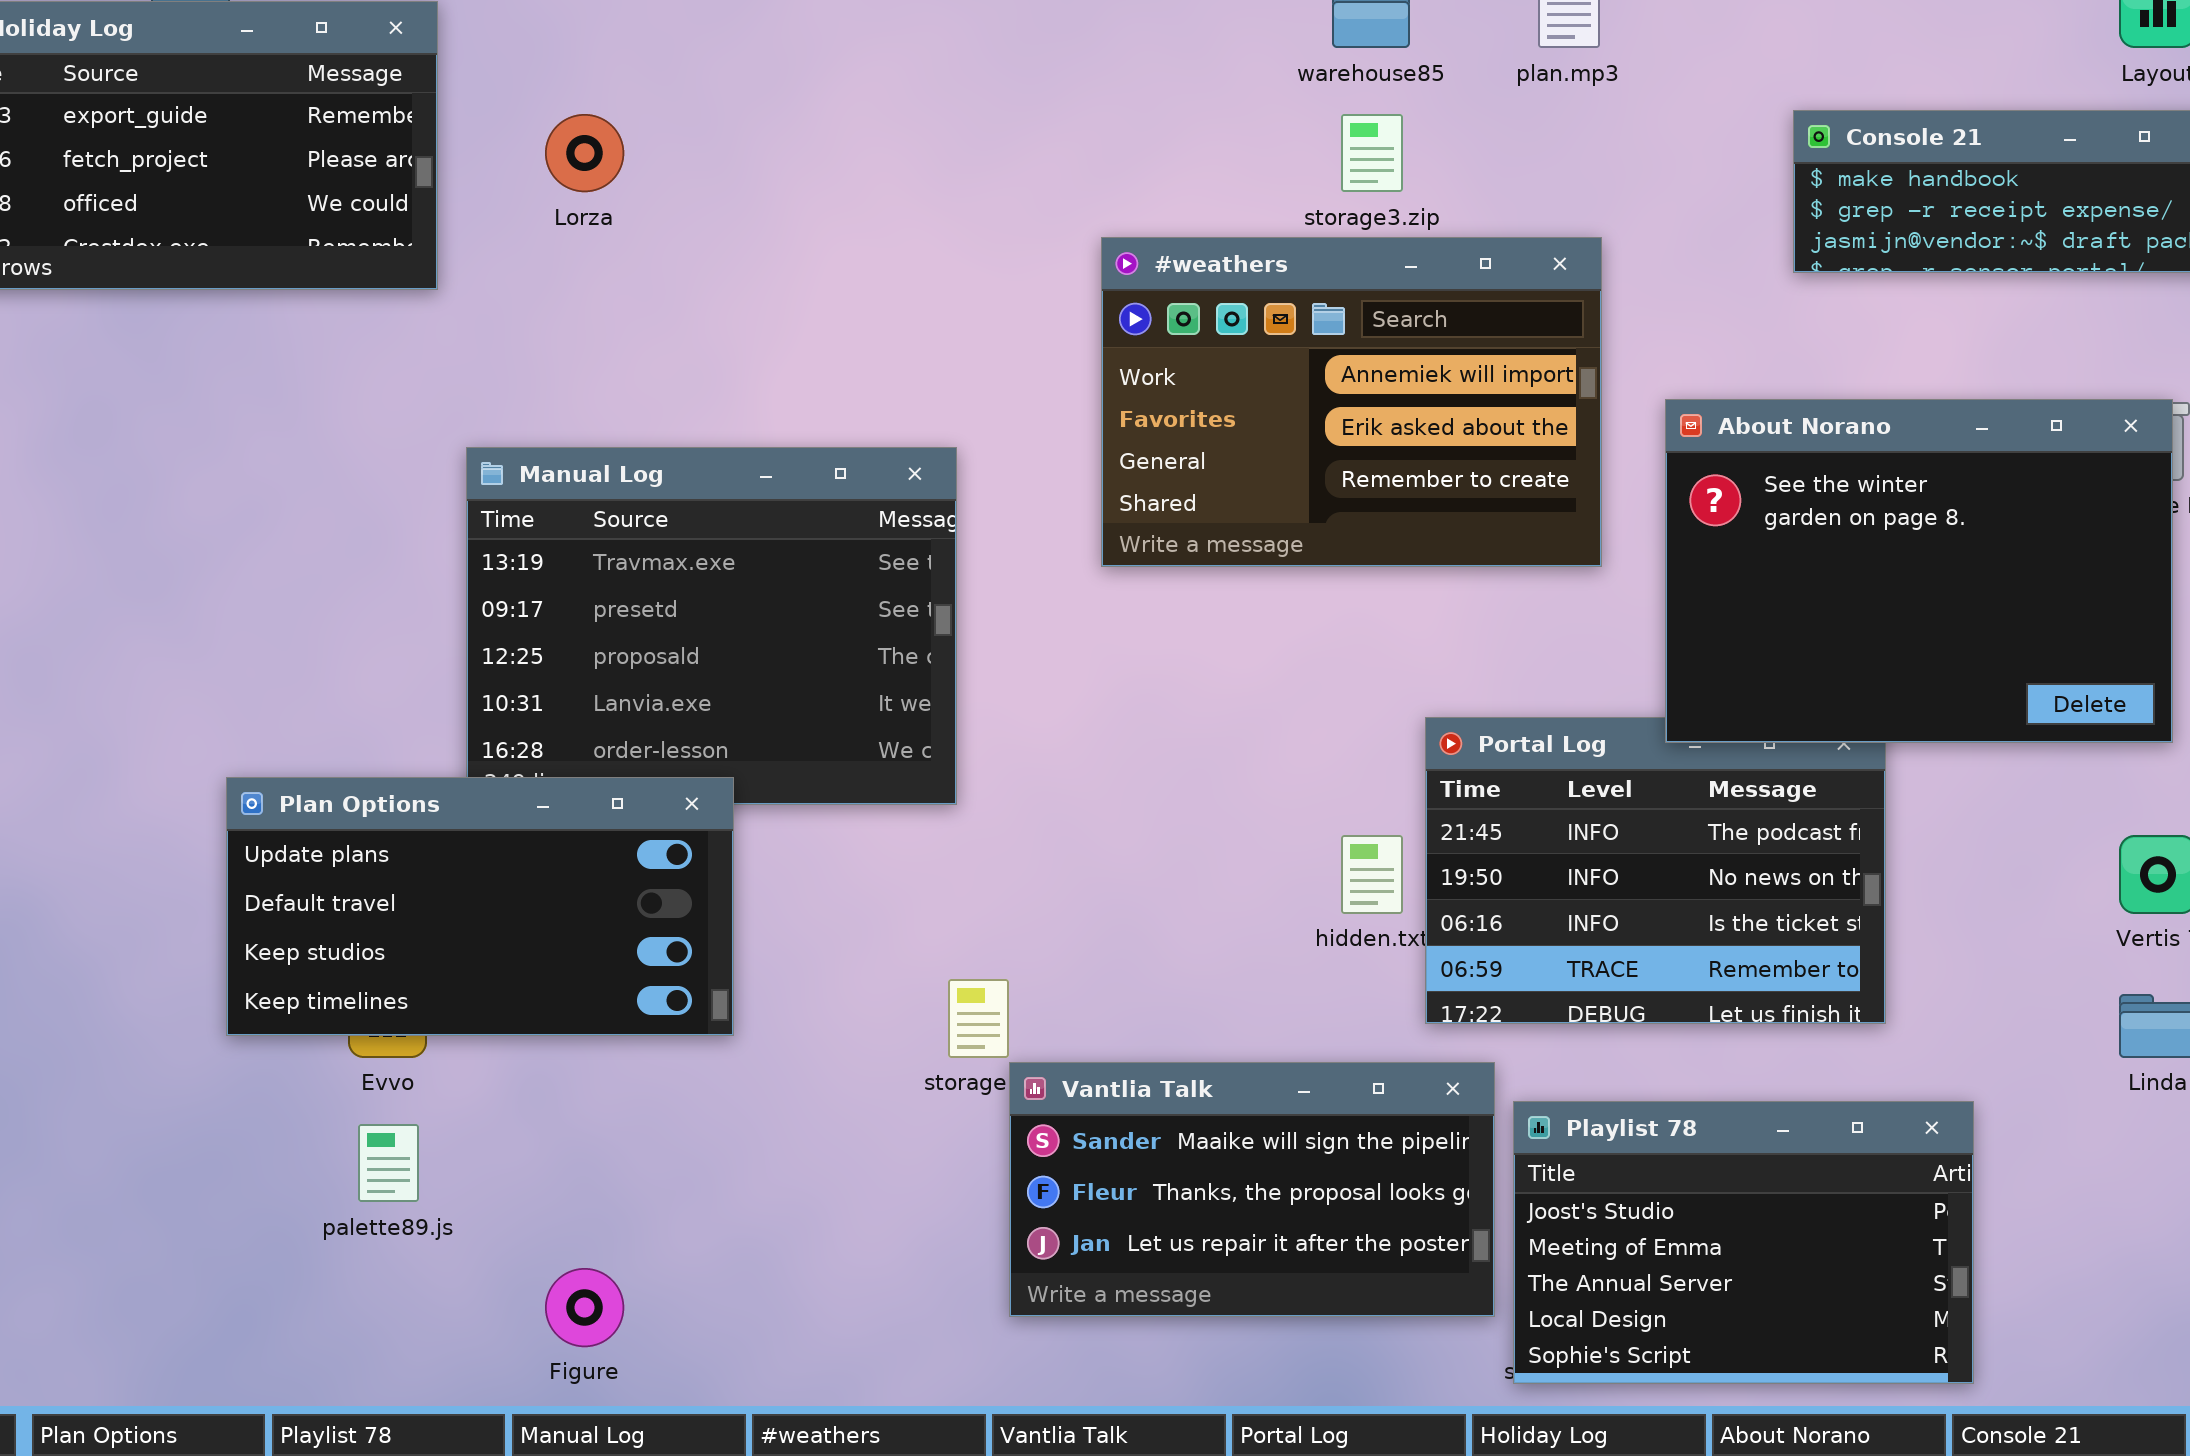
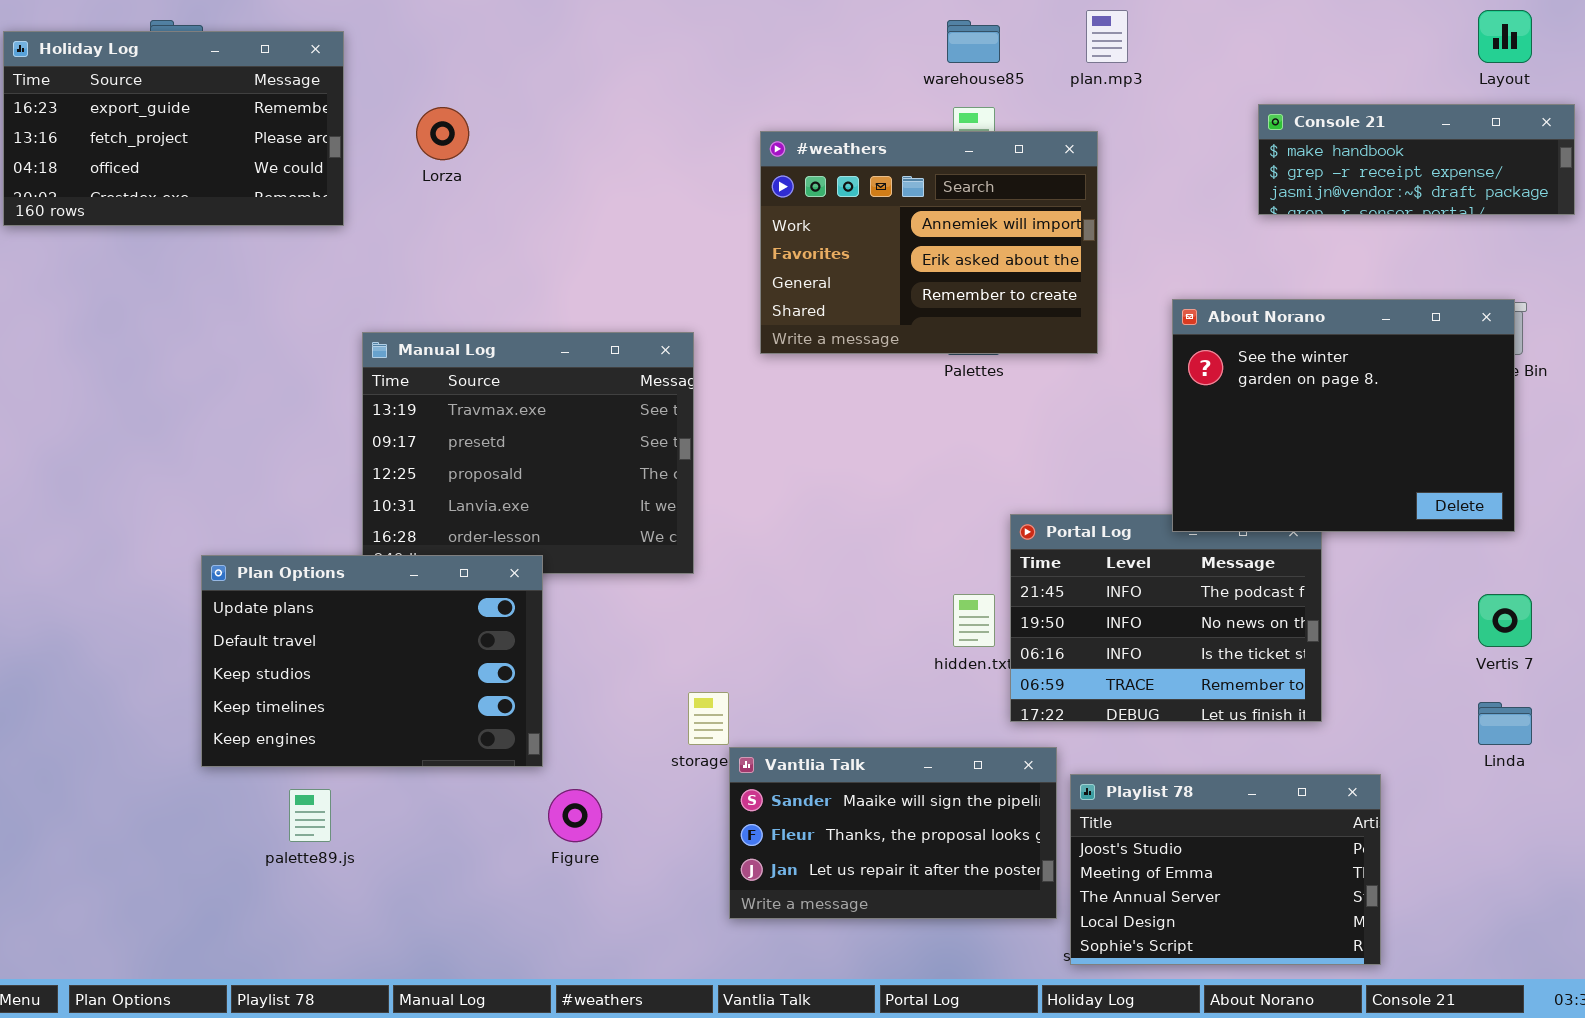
#weathers: [1101,237,1602,567] -> [760,131,1098,354], moved
Plan Options: [226,777,734,1036] -> [201,555,543,767], resized
Figure: [545,1268,624,1347] -> [548,789,602,842], moved

